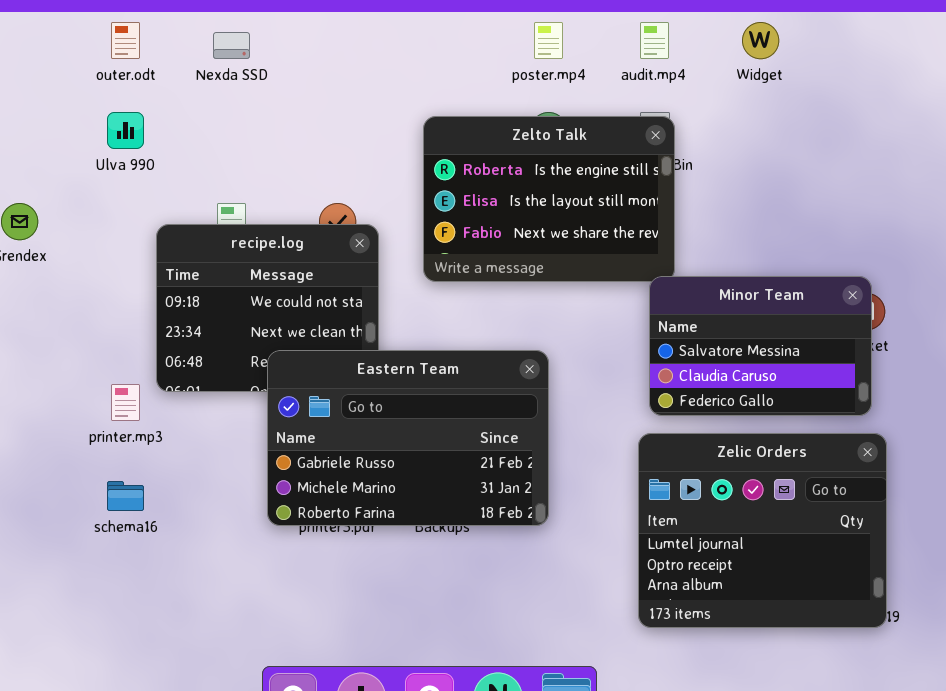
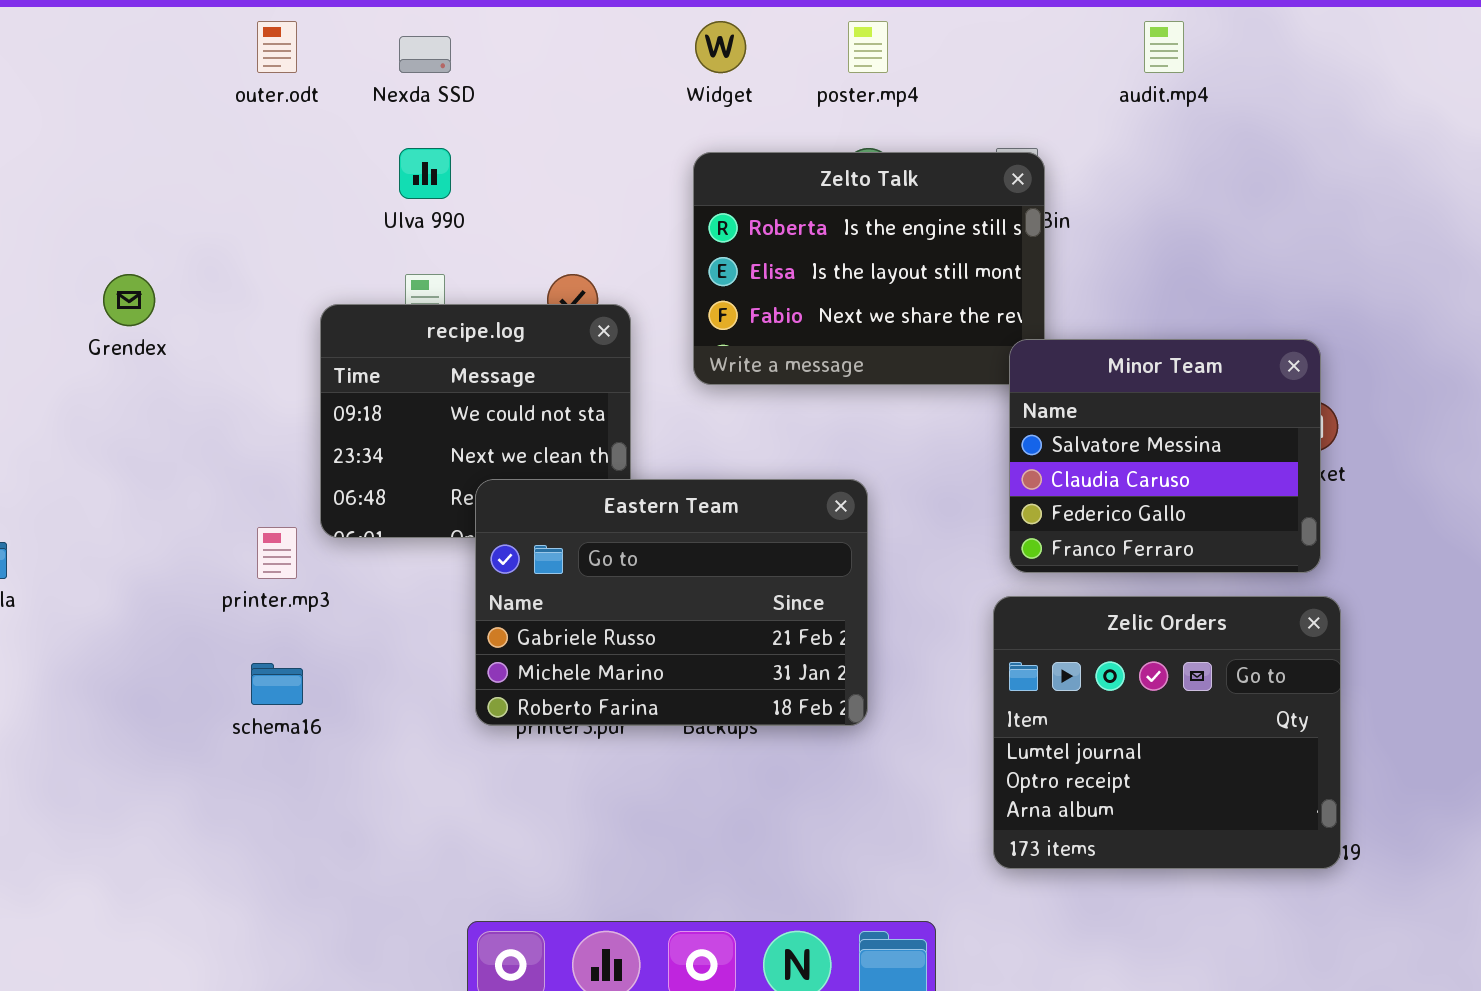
audit.mp4: [640,22,669,59] -> [1144,21,1184,73], moved
Widget: [742,22,779,59] -> [695,21,746,73], moved
Ulva 990: [107,112,144,149] -> [399,148,451,199], moved
Minor Team: [649,276,872,416] -> [1009,339,1321,573], resized

